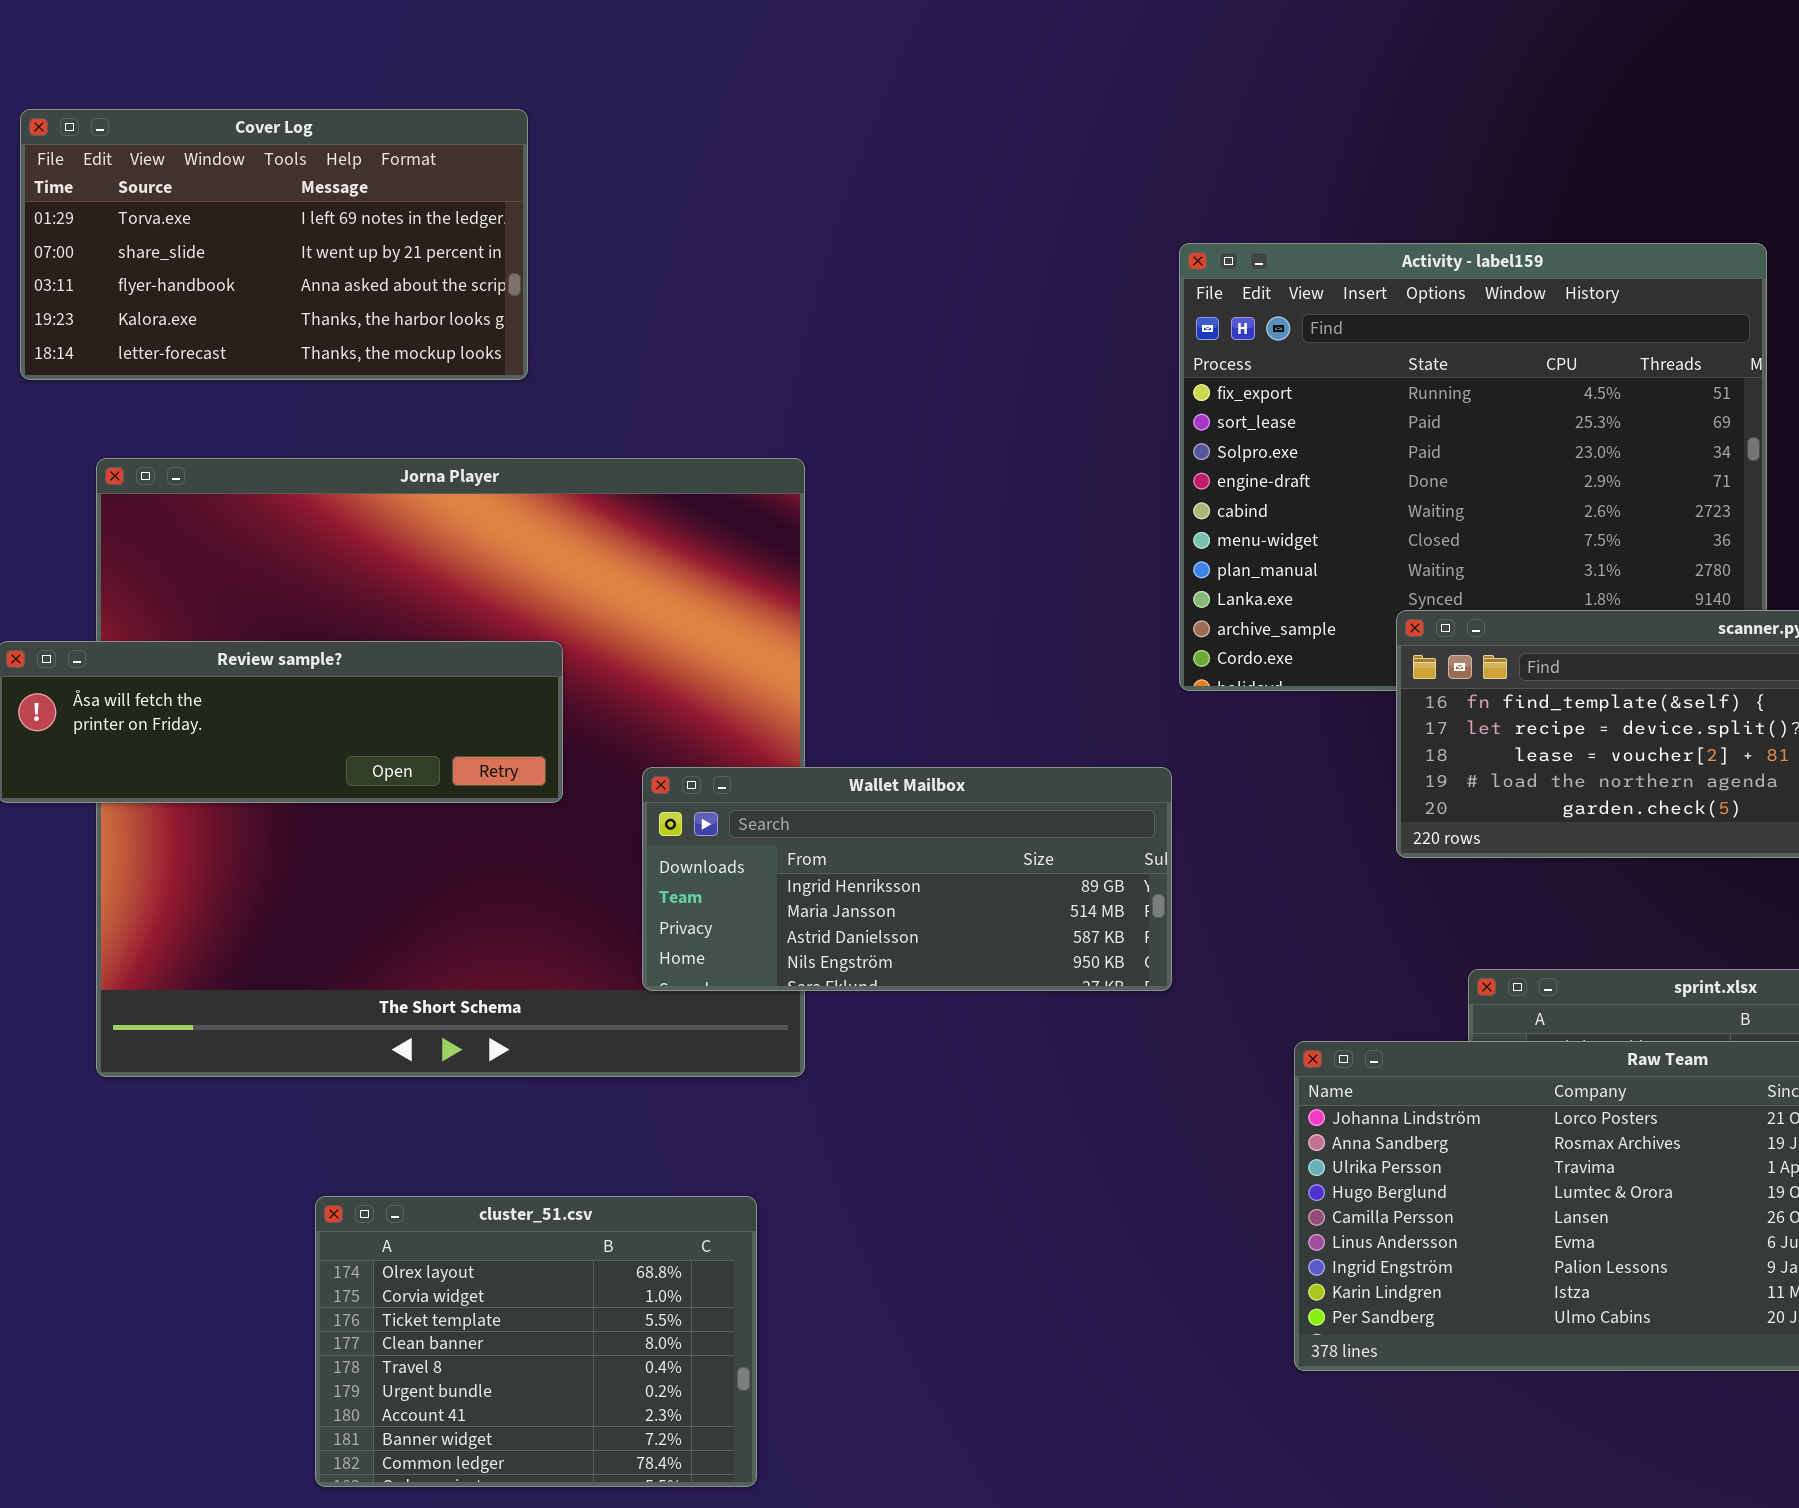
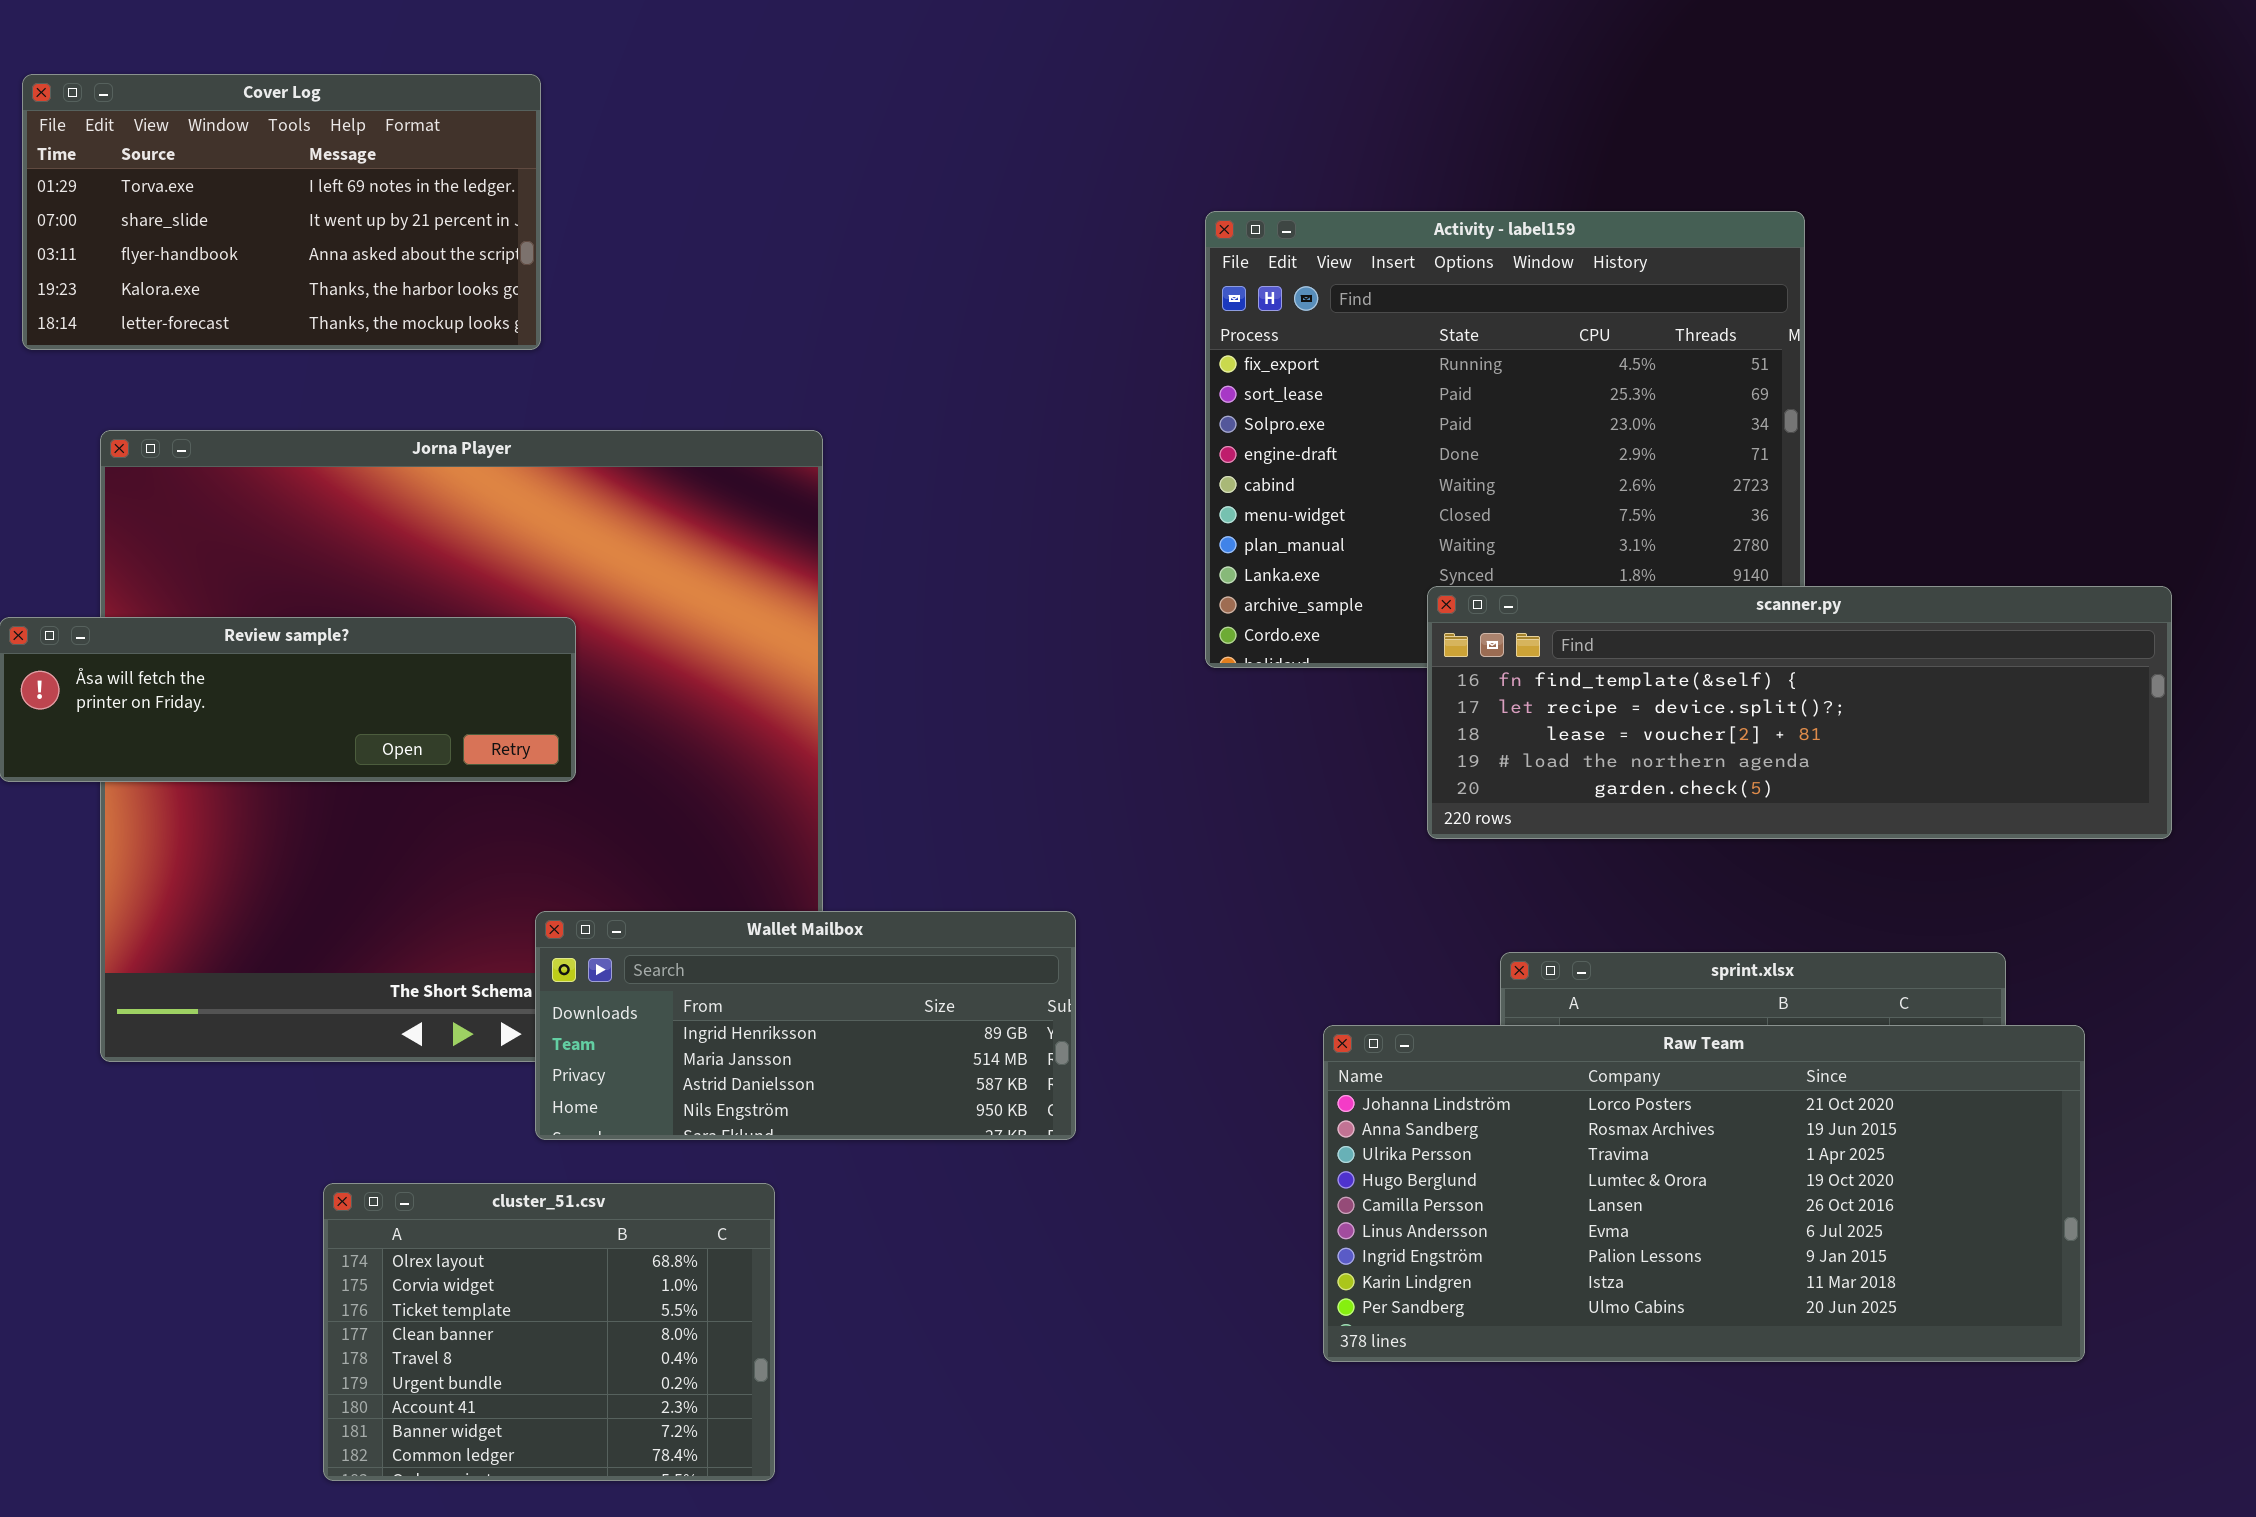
Wallet Mailbox: [642,767,1172,991] -> [535,911,1076,1140], moved

